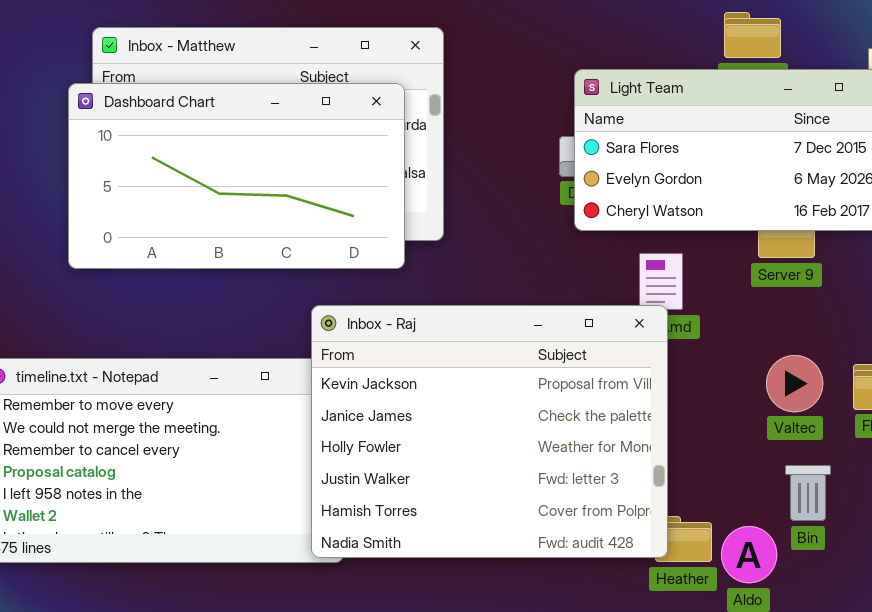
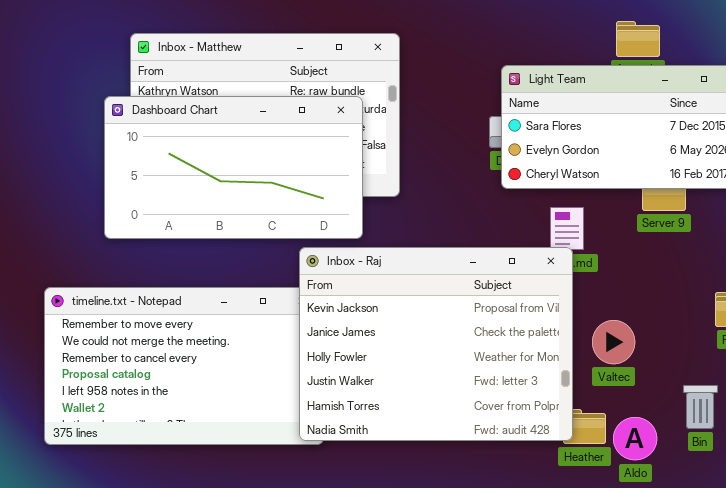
Dashboard Chart: [68,83,405,269] -> [104,96,363,239], moved
Valtec: [766,355,823,412] -> [592,320,635,364], moved
Bin: [785,465,831,521] -> [683,385,718,429], moved

